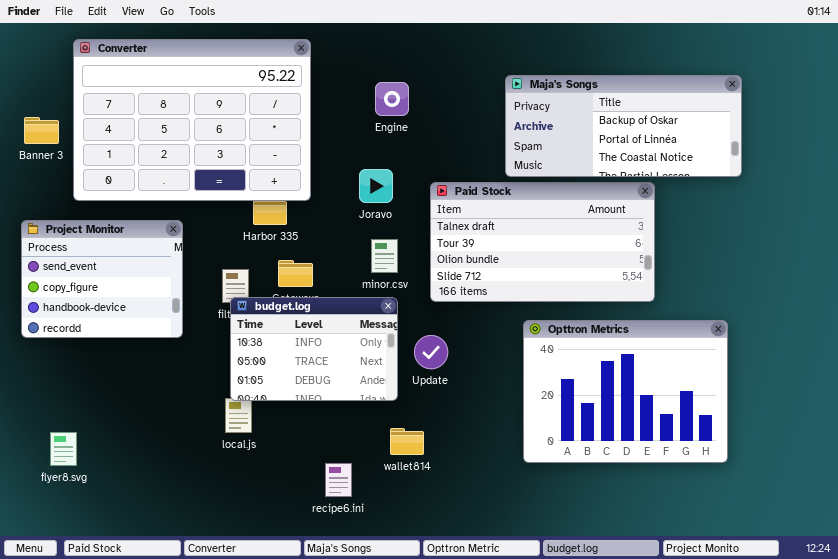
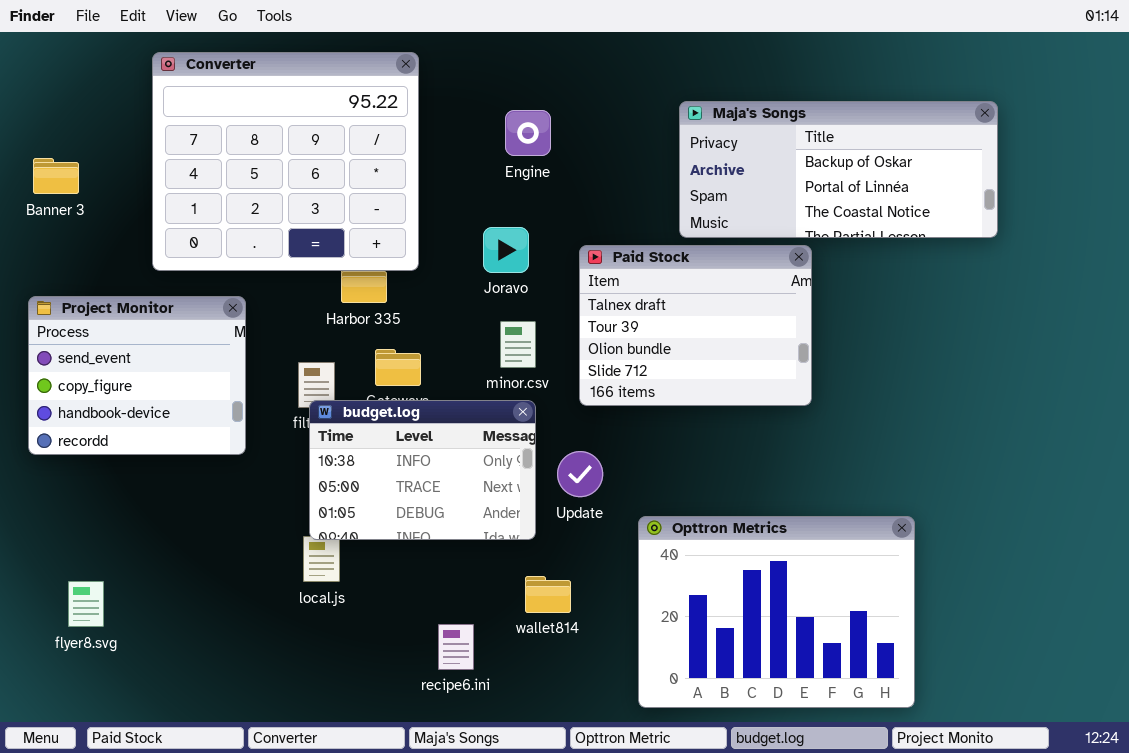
Converter: [73,39,311,201] -> [152,52,419,271], resized
Paid Stock: [430,182,655,302] -> [579,245,812,406], resized
Opttron Metrics: [523,320,728,463] -> [638,516,915,708], moved

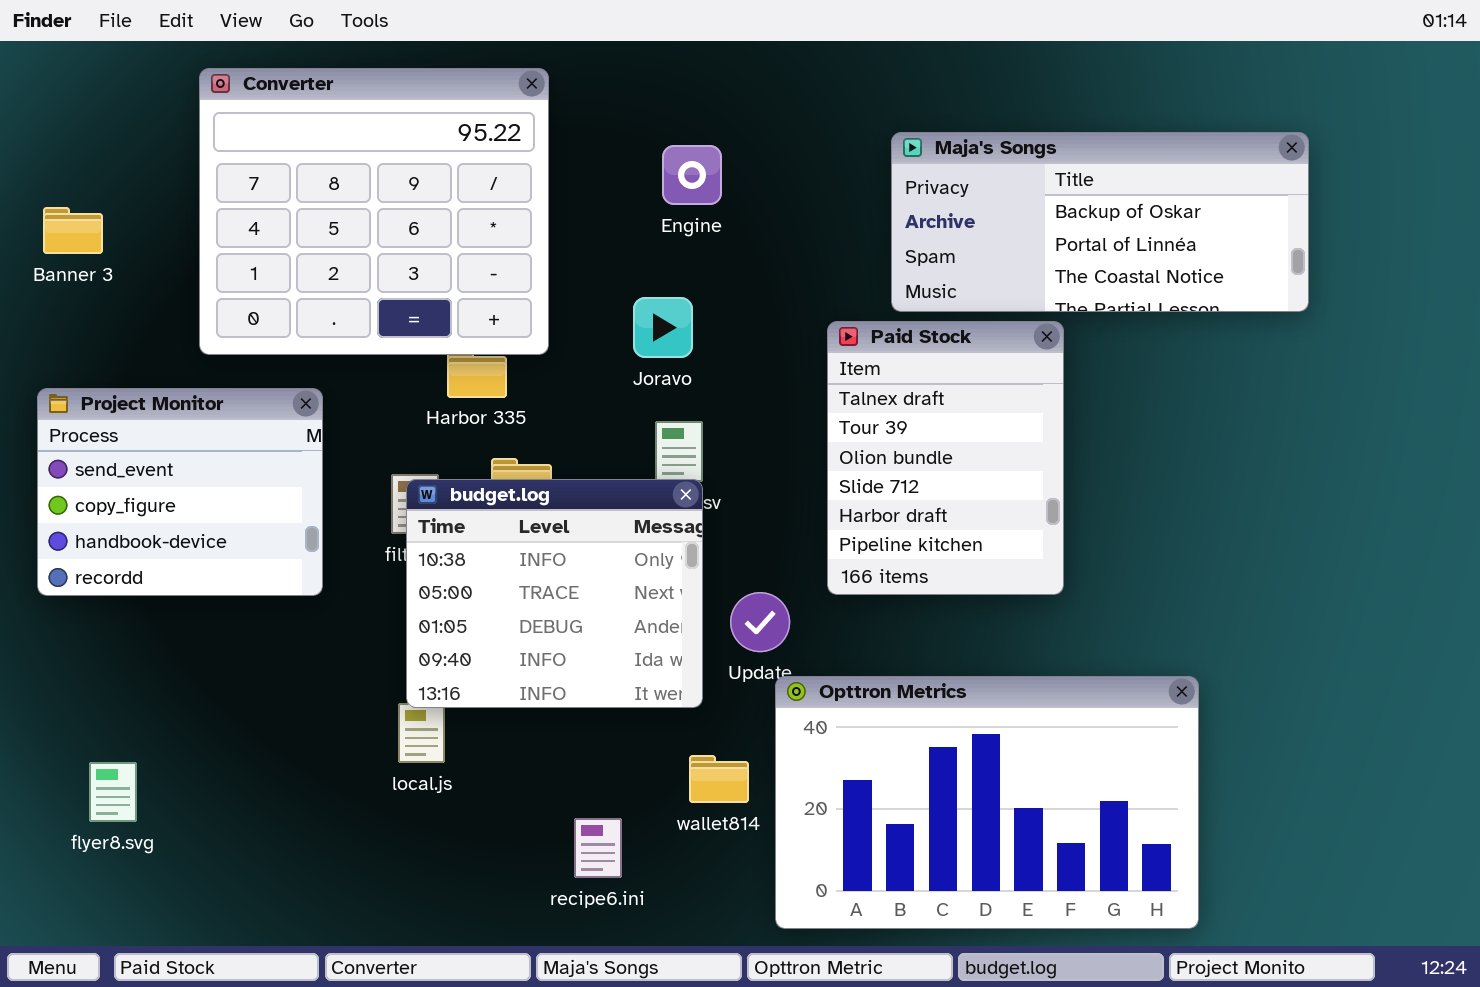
Paid Stock: [579,245,812,406] -> [827,321,1064,595], resized
budget.log: [309,400,536,540] -> [406,479,703,708], resized
Opttron Metrics: [638,516,915,708] -> [775,676,1199,929], resized

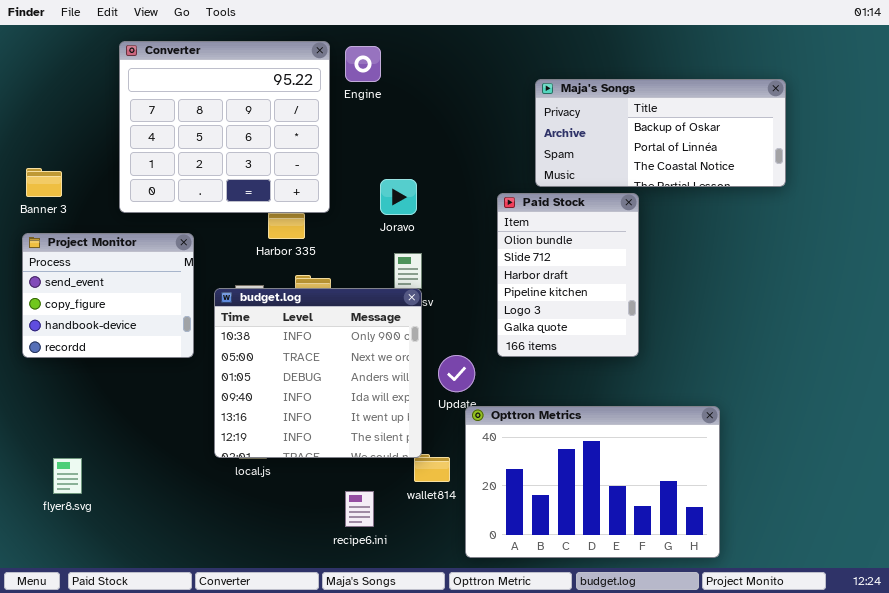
Engine: [662,145,722,205] -> [345,46,381,82], moved
Banner 3: [43,207,103,254] -> [26,168,62,197], moved
Paid Stock: [827,321,1064,595] -> [497,193,639,357], scrolled down 2 rows
budget.log: [406,479,703,708] -> [214,288,422,458], resized

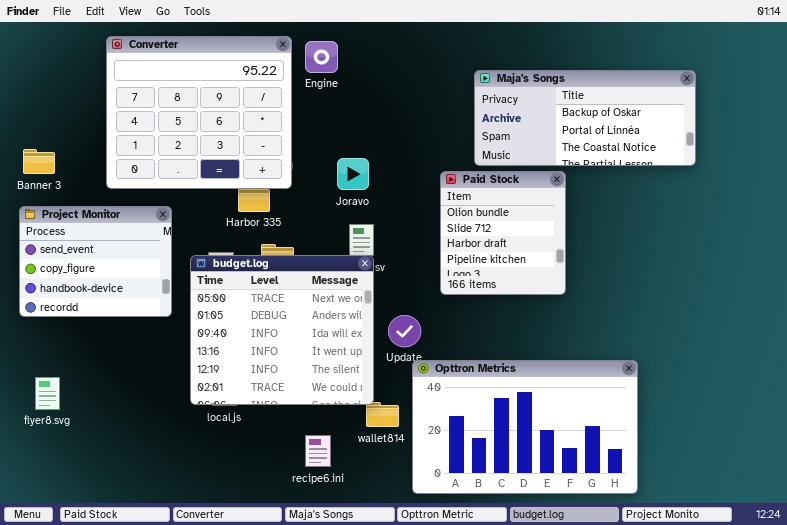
Paid Stock: [497,193,639,357] -> [440,171,566,295], resized
budget.log: [214,288,422,458] -> [190,255,374,405], scrolled down 1 row
flyer8.svg: [53,458,82,494] -> [35,377,60,410], moved

